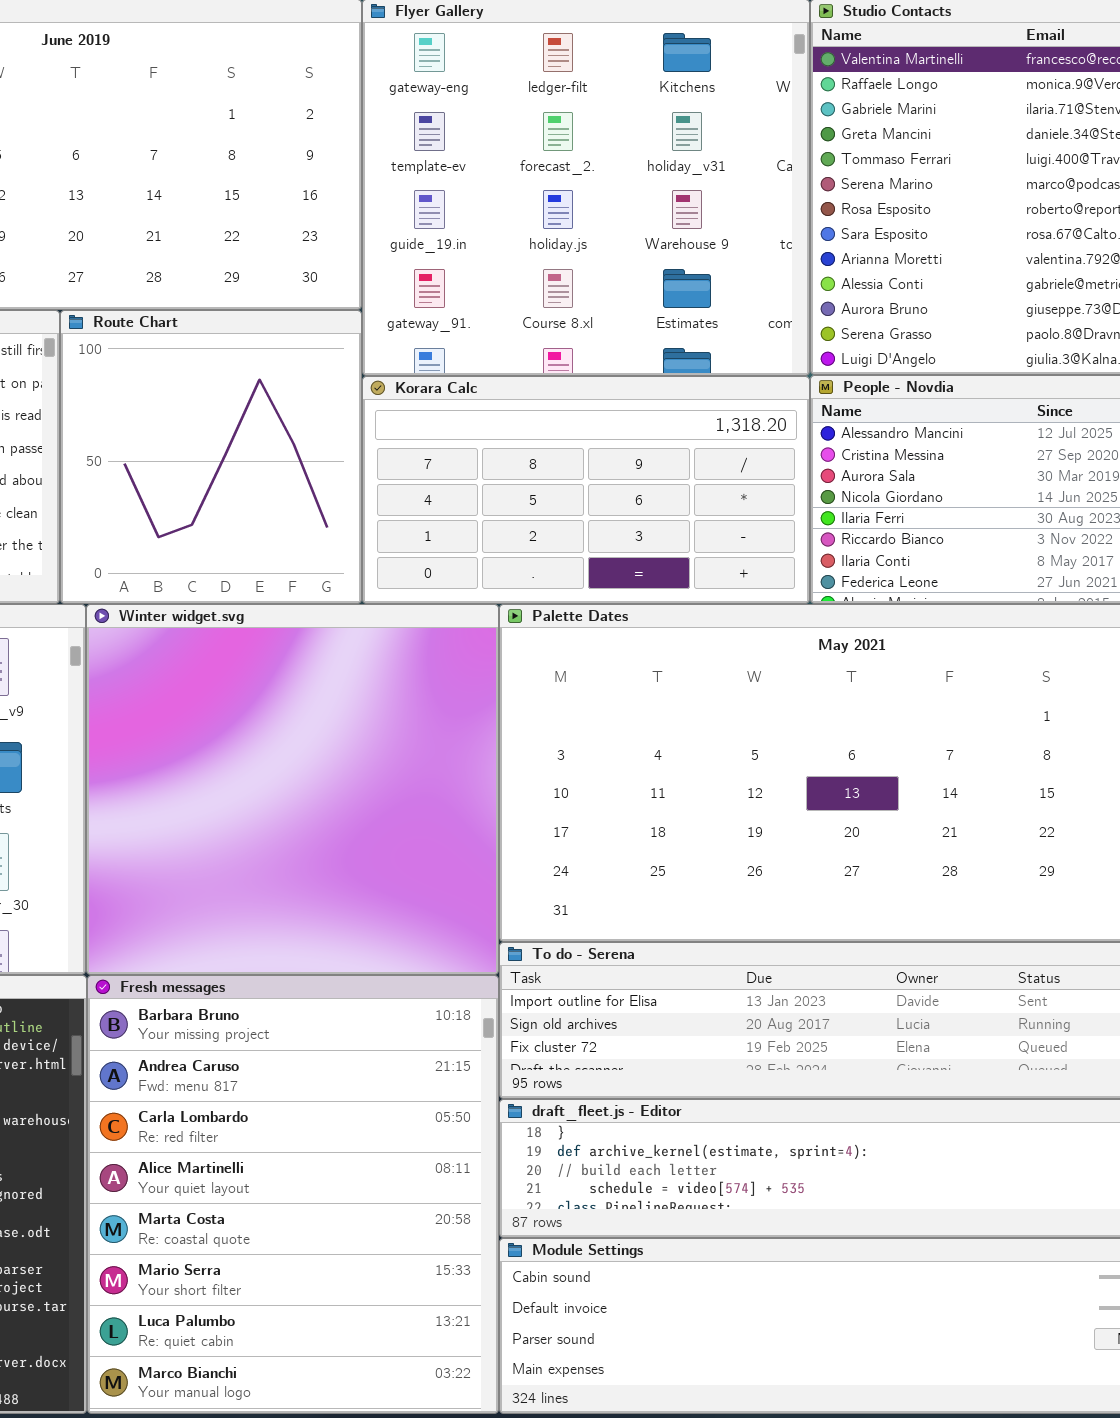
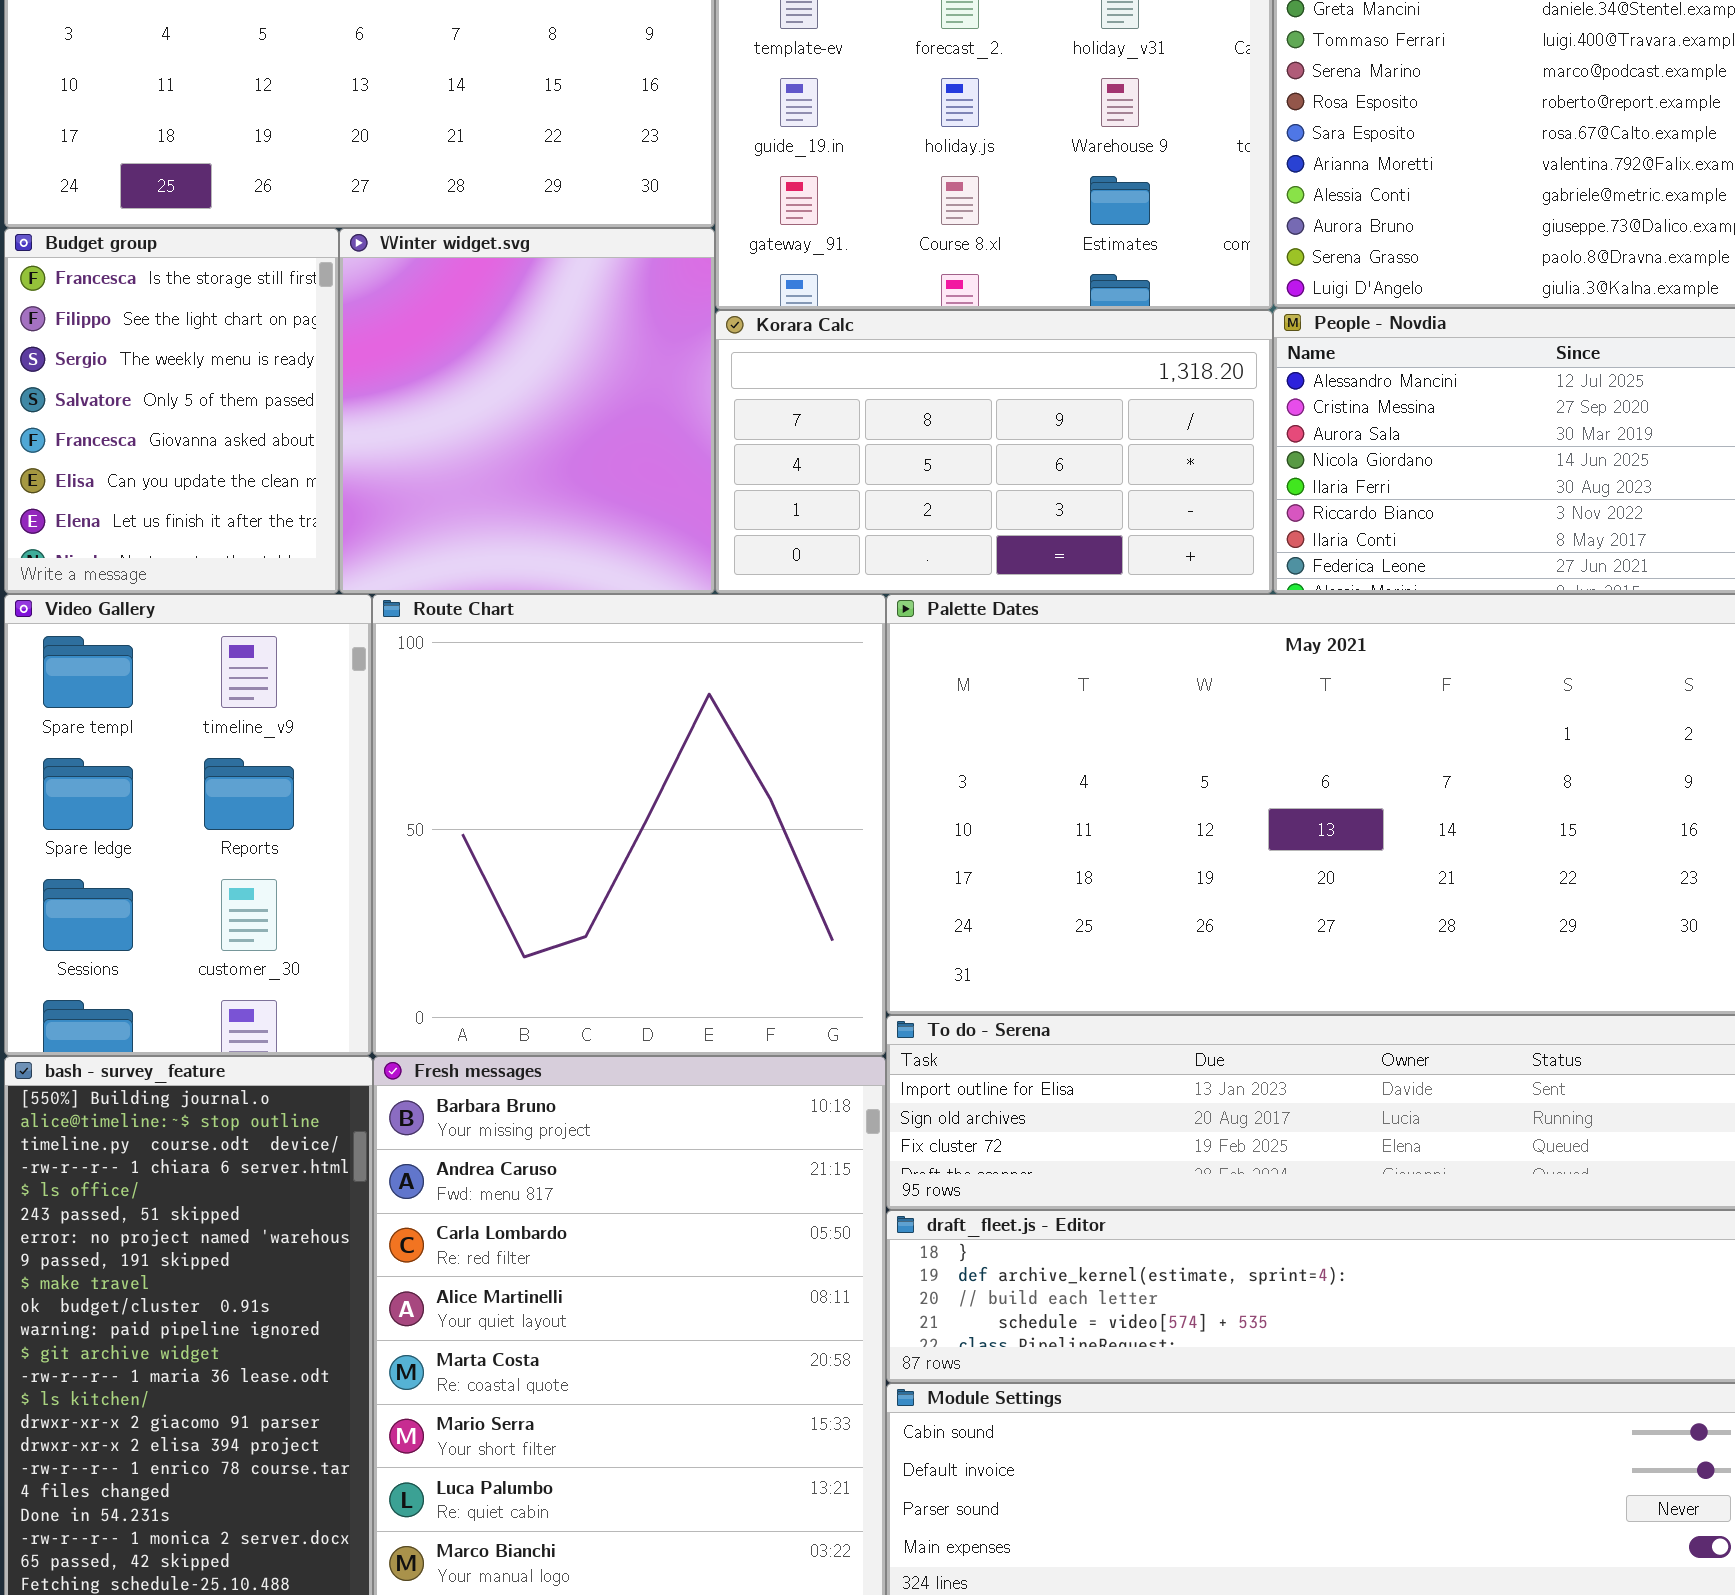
Route Chart: [60,310,362,604] -> [372,594,886,1056], moved, resized
Winter widget.svg: [86,604,499,975] -> [339,228,715,594], moved, resized

